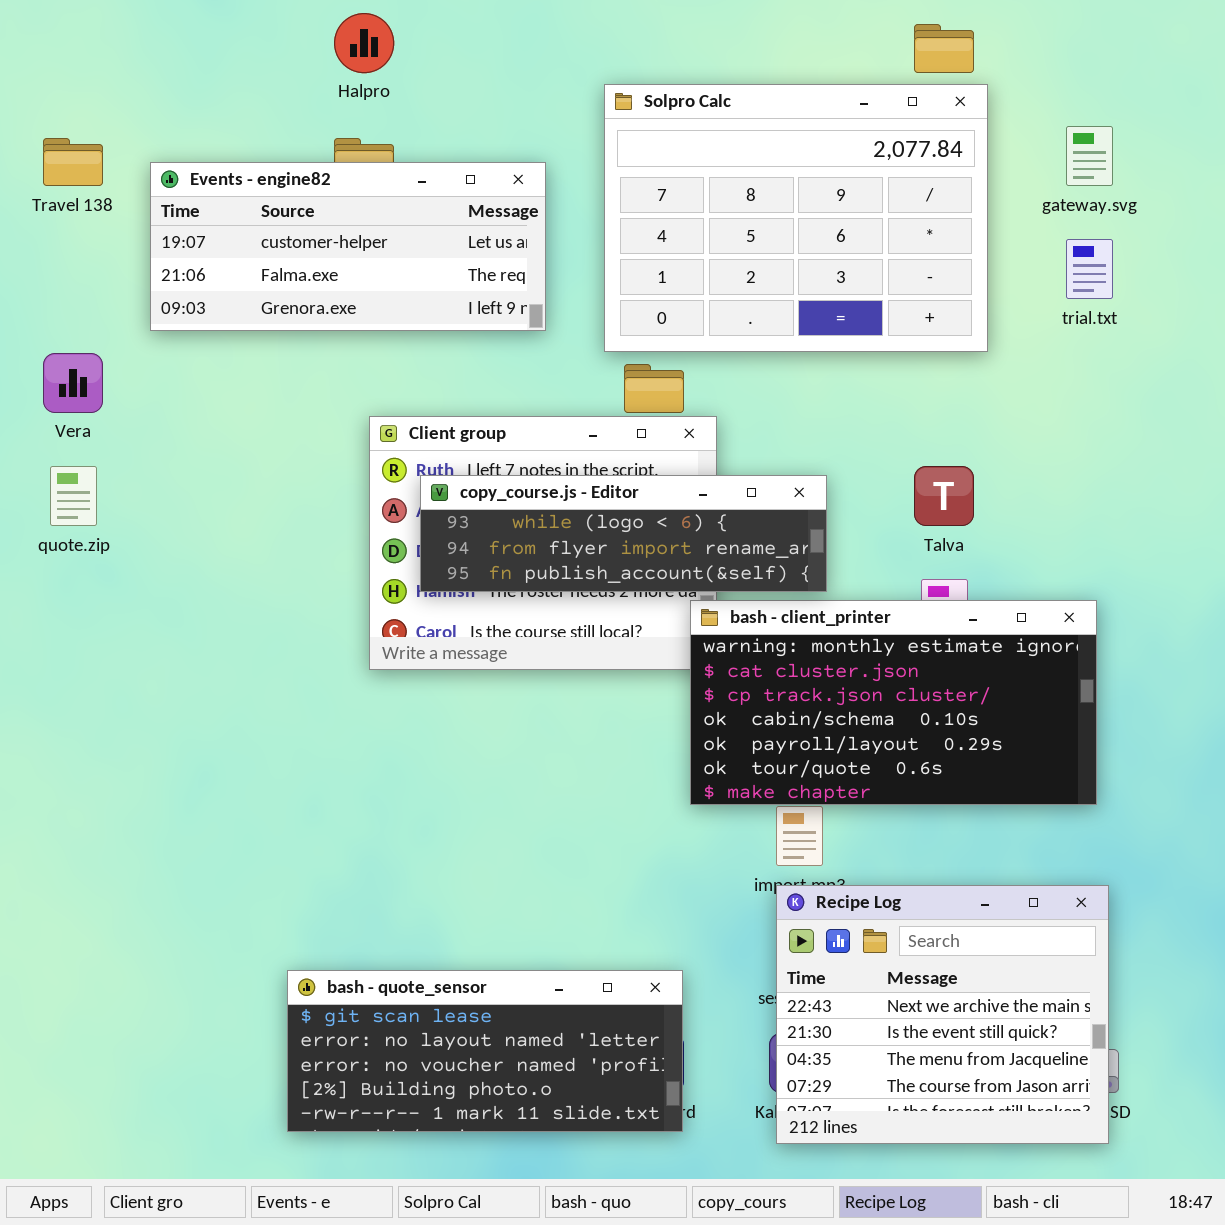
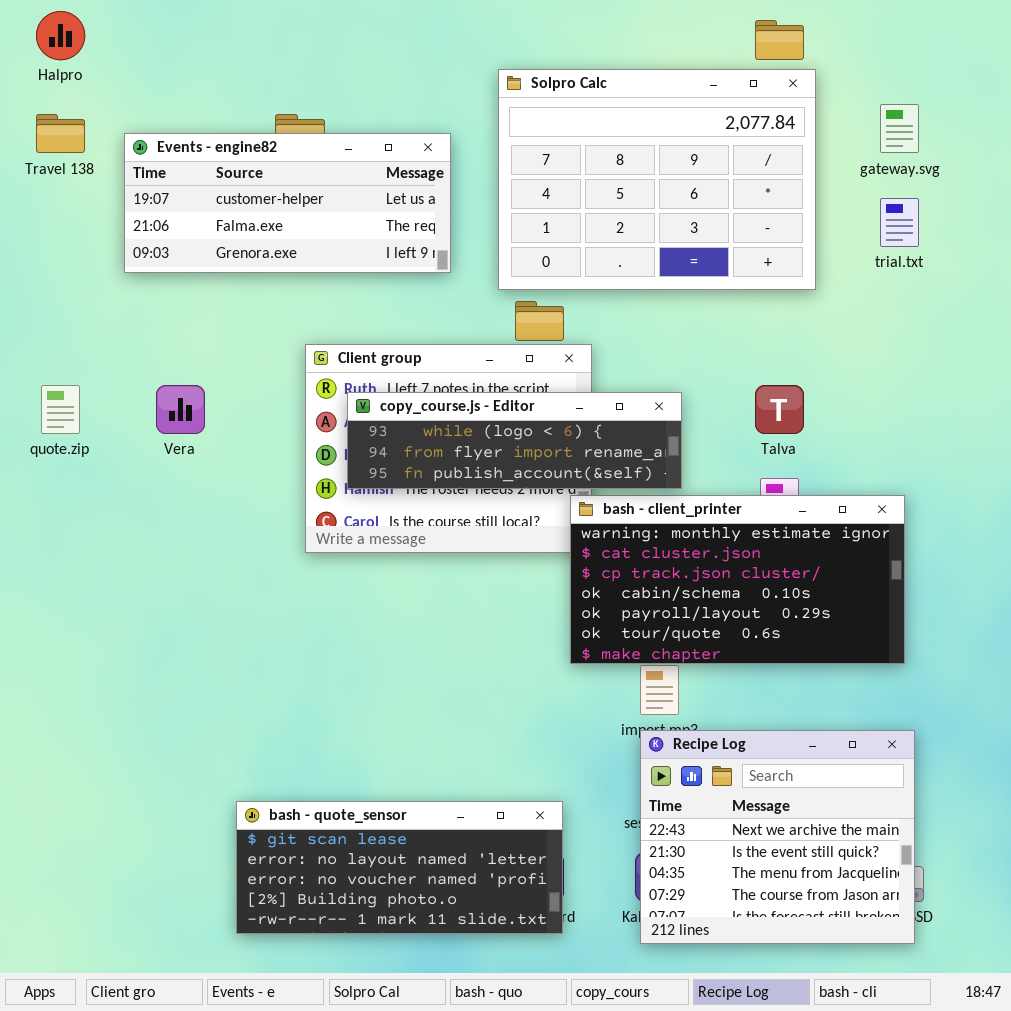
Halpro: [334,13,394,73] -> [36,11,85,60], moved
Vera: [43,353,103,413] -> [156,385,205,434], moved

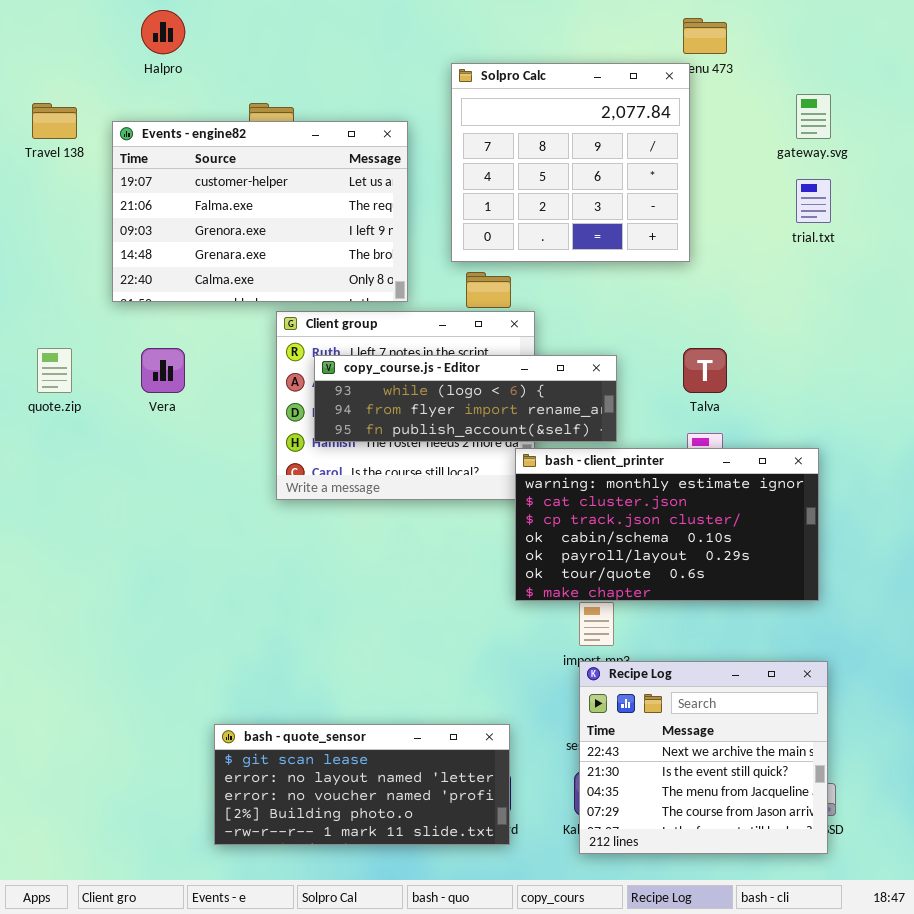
Halpro: [36,11,85,60] -> [141,10,185,54], moved
Solpro Calc: [498,69,816,290] -> [451,63,690,262], resized
Events - engine82: [124,133,451,273] -> [112,121,408,302], resized

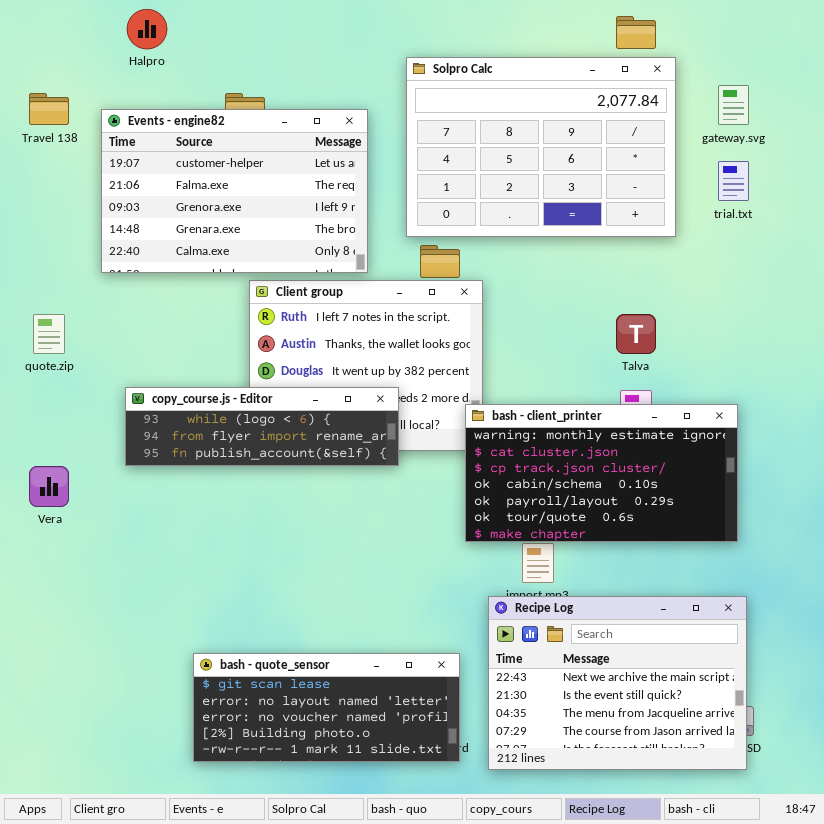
Solpro Calc: [451,63,690,262] -> [406,57,676,237], resized
Vera: [141,348,185,393] -> [29,466,69,507], moved
copy_course.js - Editor: [314,355,617,442] -> [125,387,399,466], moved
Recipe Log: [579,661,828,854] -> [488,596,747,770], resized

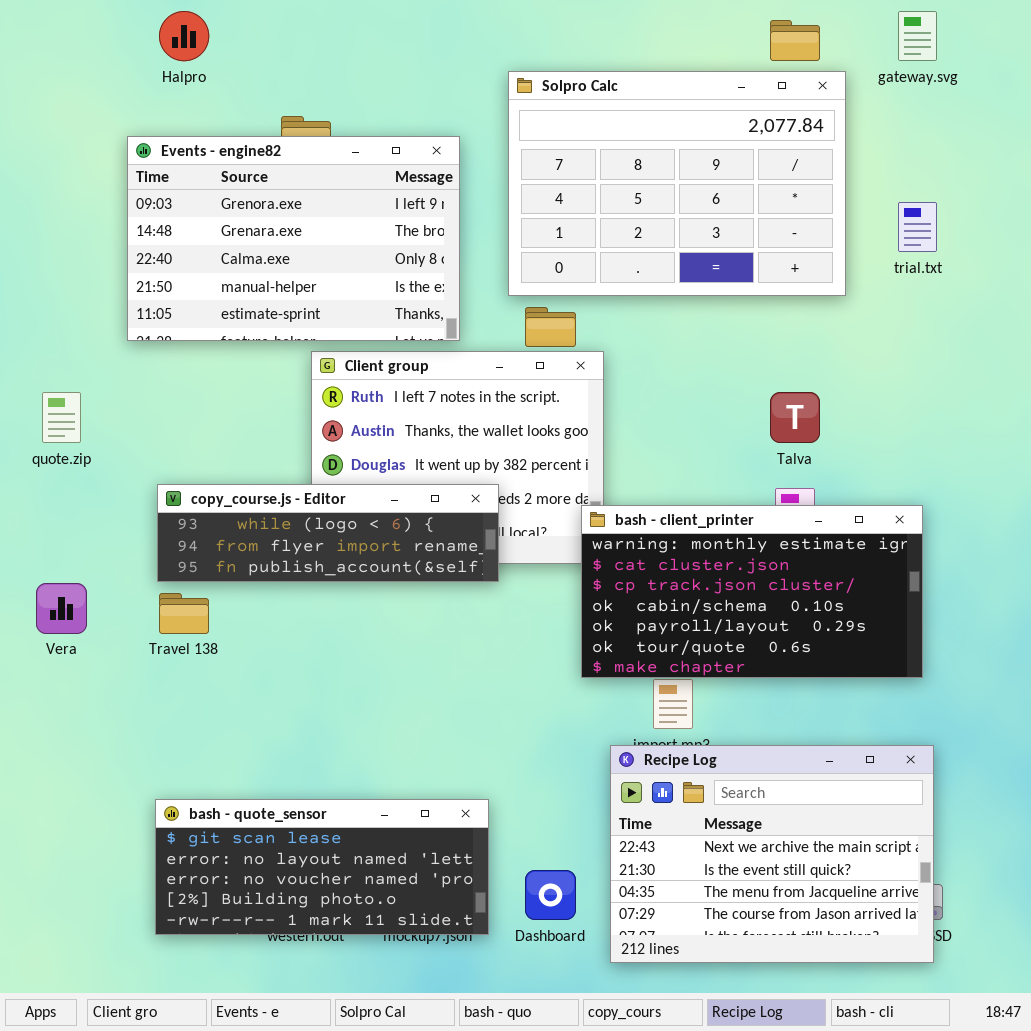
gateway.svg: [718,85,749,125] -> [898,11,937,61], moved
Travel 138: [29,93,69,125] -> [159,593,209,634], moved
Events - engine82: [101,109,368,273] -> [127,136,460,341], scrolled down 2 rows
bash - quote_sensor: [193,653,460,762] -> [155,799,489,935], moved

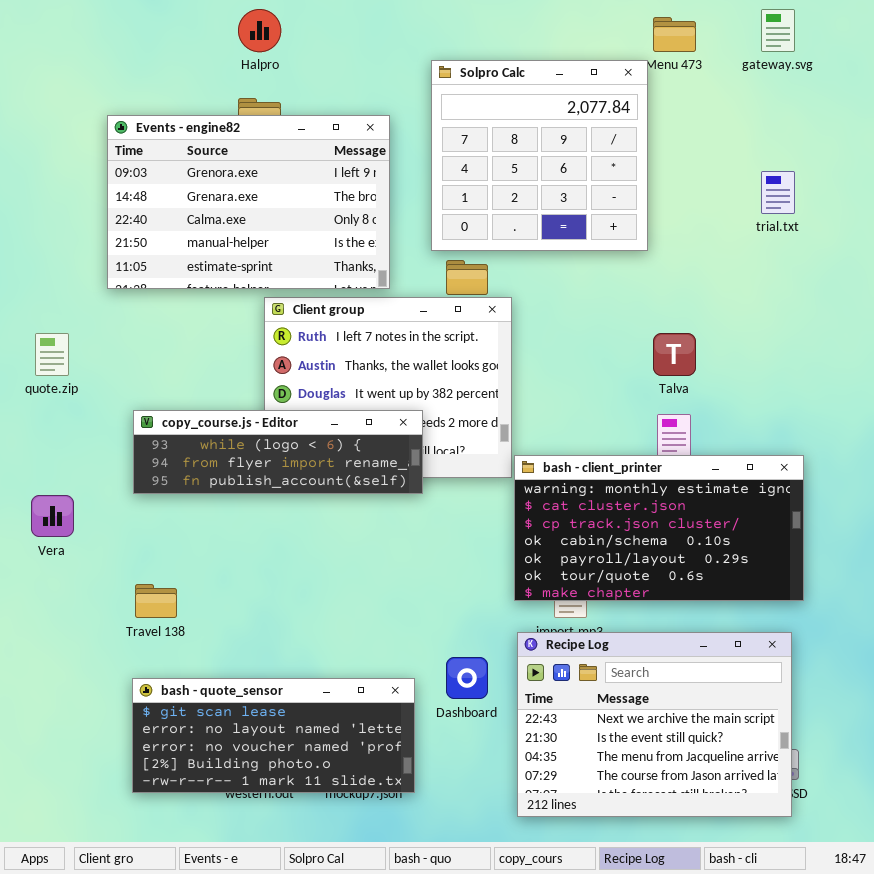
Halpro: [159,11,209,61] -> [238,9,281,52], moved
Solpro Calc: [508,71,846,296] -> [431,60,648,251], resized
bash - client_printer: [581,505,923,678] -> [514,455,804,601], moved
Travel 138: [159,593,209,634] -> [135,584,177,618], moved
Dashboard: [525,870,576,920] -> [446,657,488,699], moved

